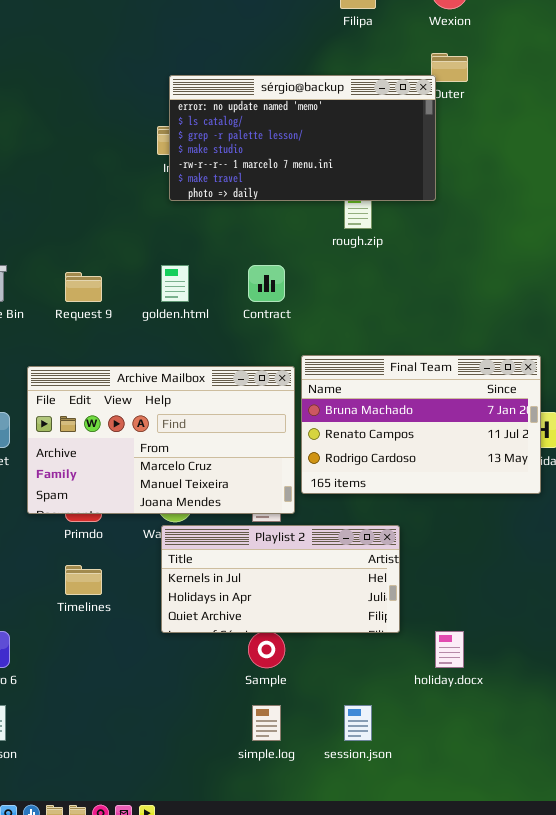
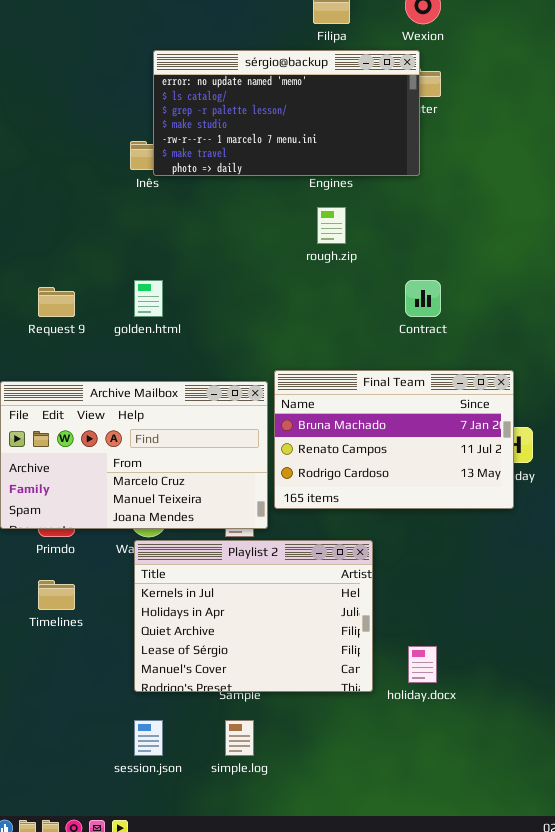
sérgio@backup: [169,75,436,201] -> [153,50,420,176], moved
Contract: [248,265,285,302] -> [405,280,441,317], moved
Playlist 2: [161,525,400,633] -> [134,540,373,692], resized
session.json: [344,705,372,741] -> [134,720,163,756], moved

